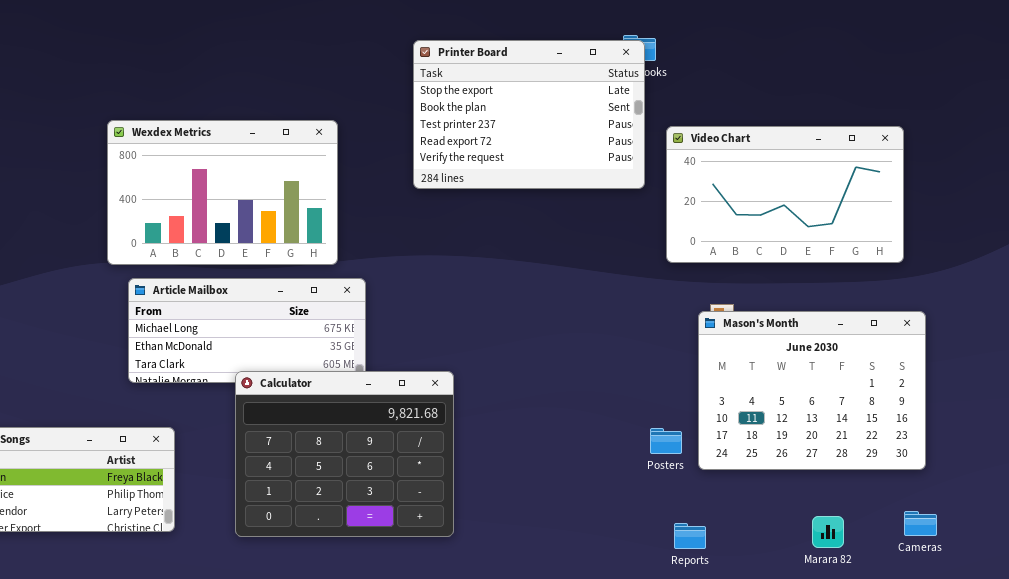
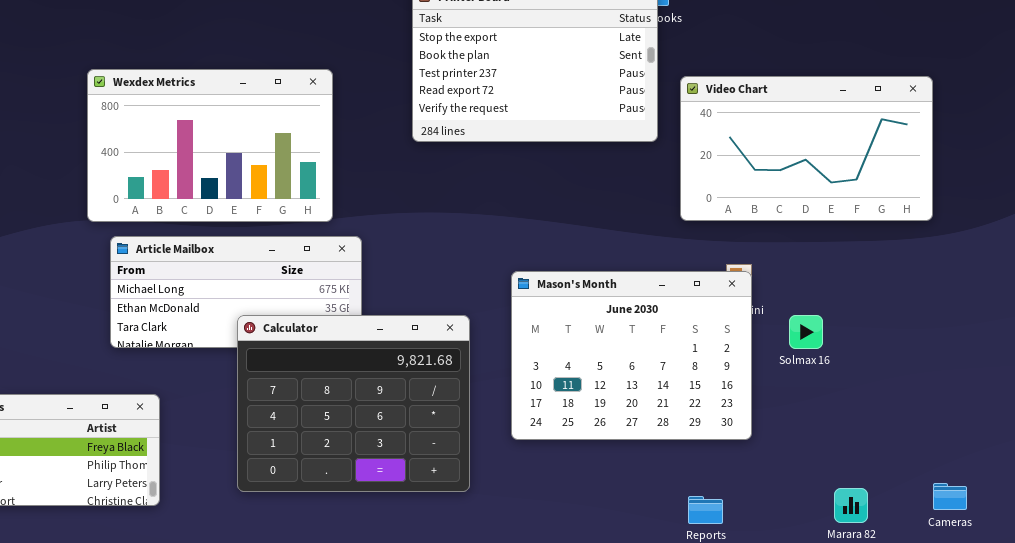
Mason's Month: [698,311,926,470] -> [511,271,752,440], moved
Calculator: [235,371,454,537] -> [237,315,470,492], moved

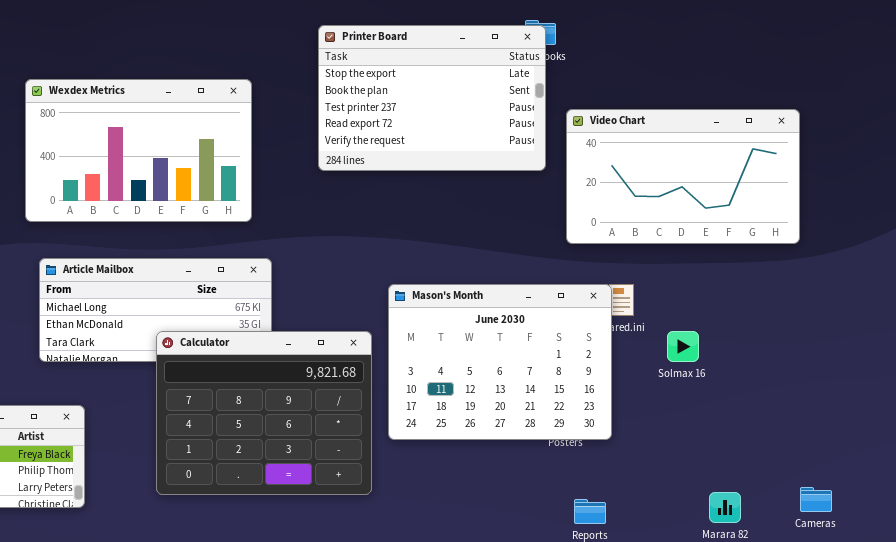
Wexdex Metrics: [87,69,333,222] -> [25,79,252,222], moved
Mason's Month: [511,271,752,440] -> [388,284,612,440], moved

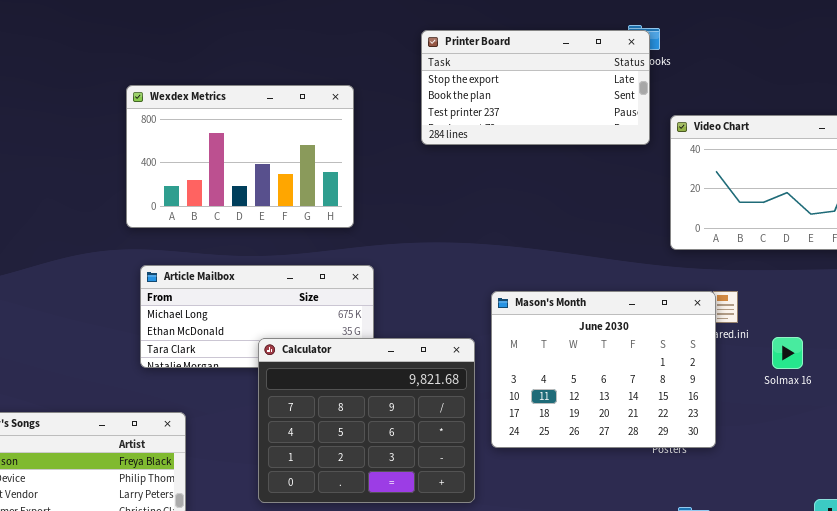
Printer Board: [318,25,546,171] -> [421,30,650,145], resized

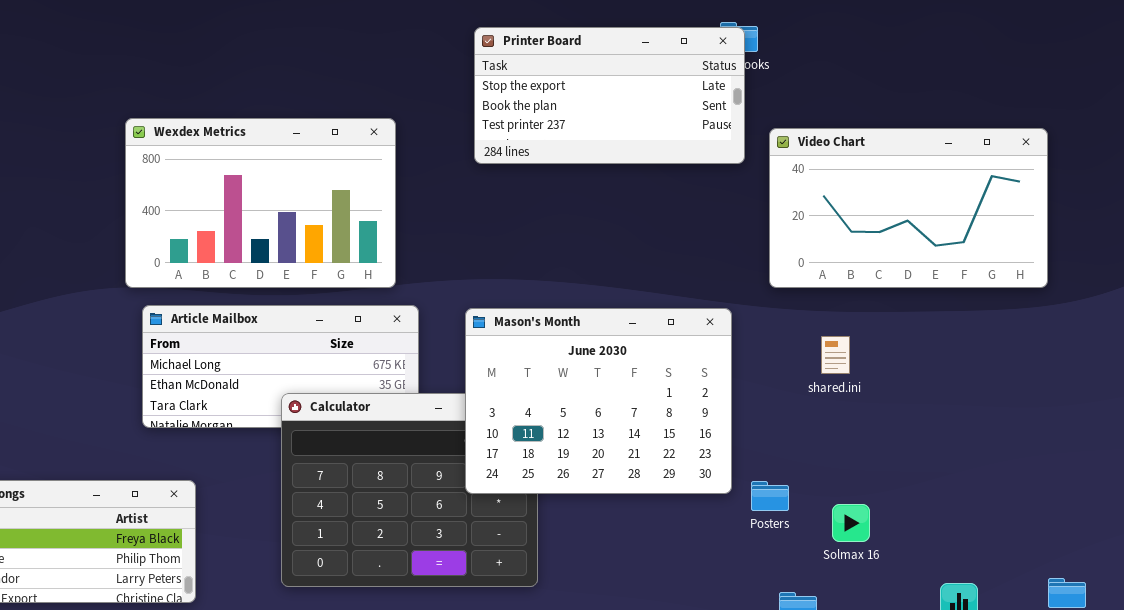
Wexdex Metrics: [126,85,354,228] -> [125,118,396,288], moved
Mason's Month: [491,291,716,448] -> [465,308,732,494], moved
Solmax 16: [772,337,803,369] -> [832,504,870,542], moved

